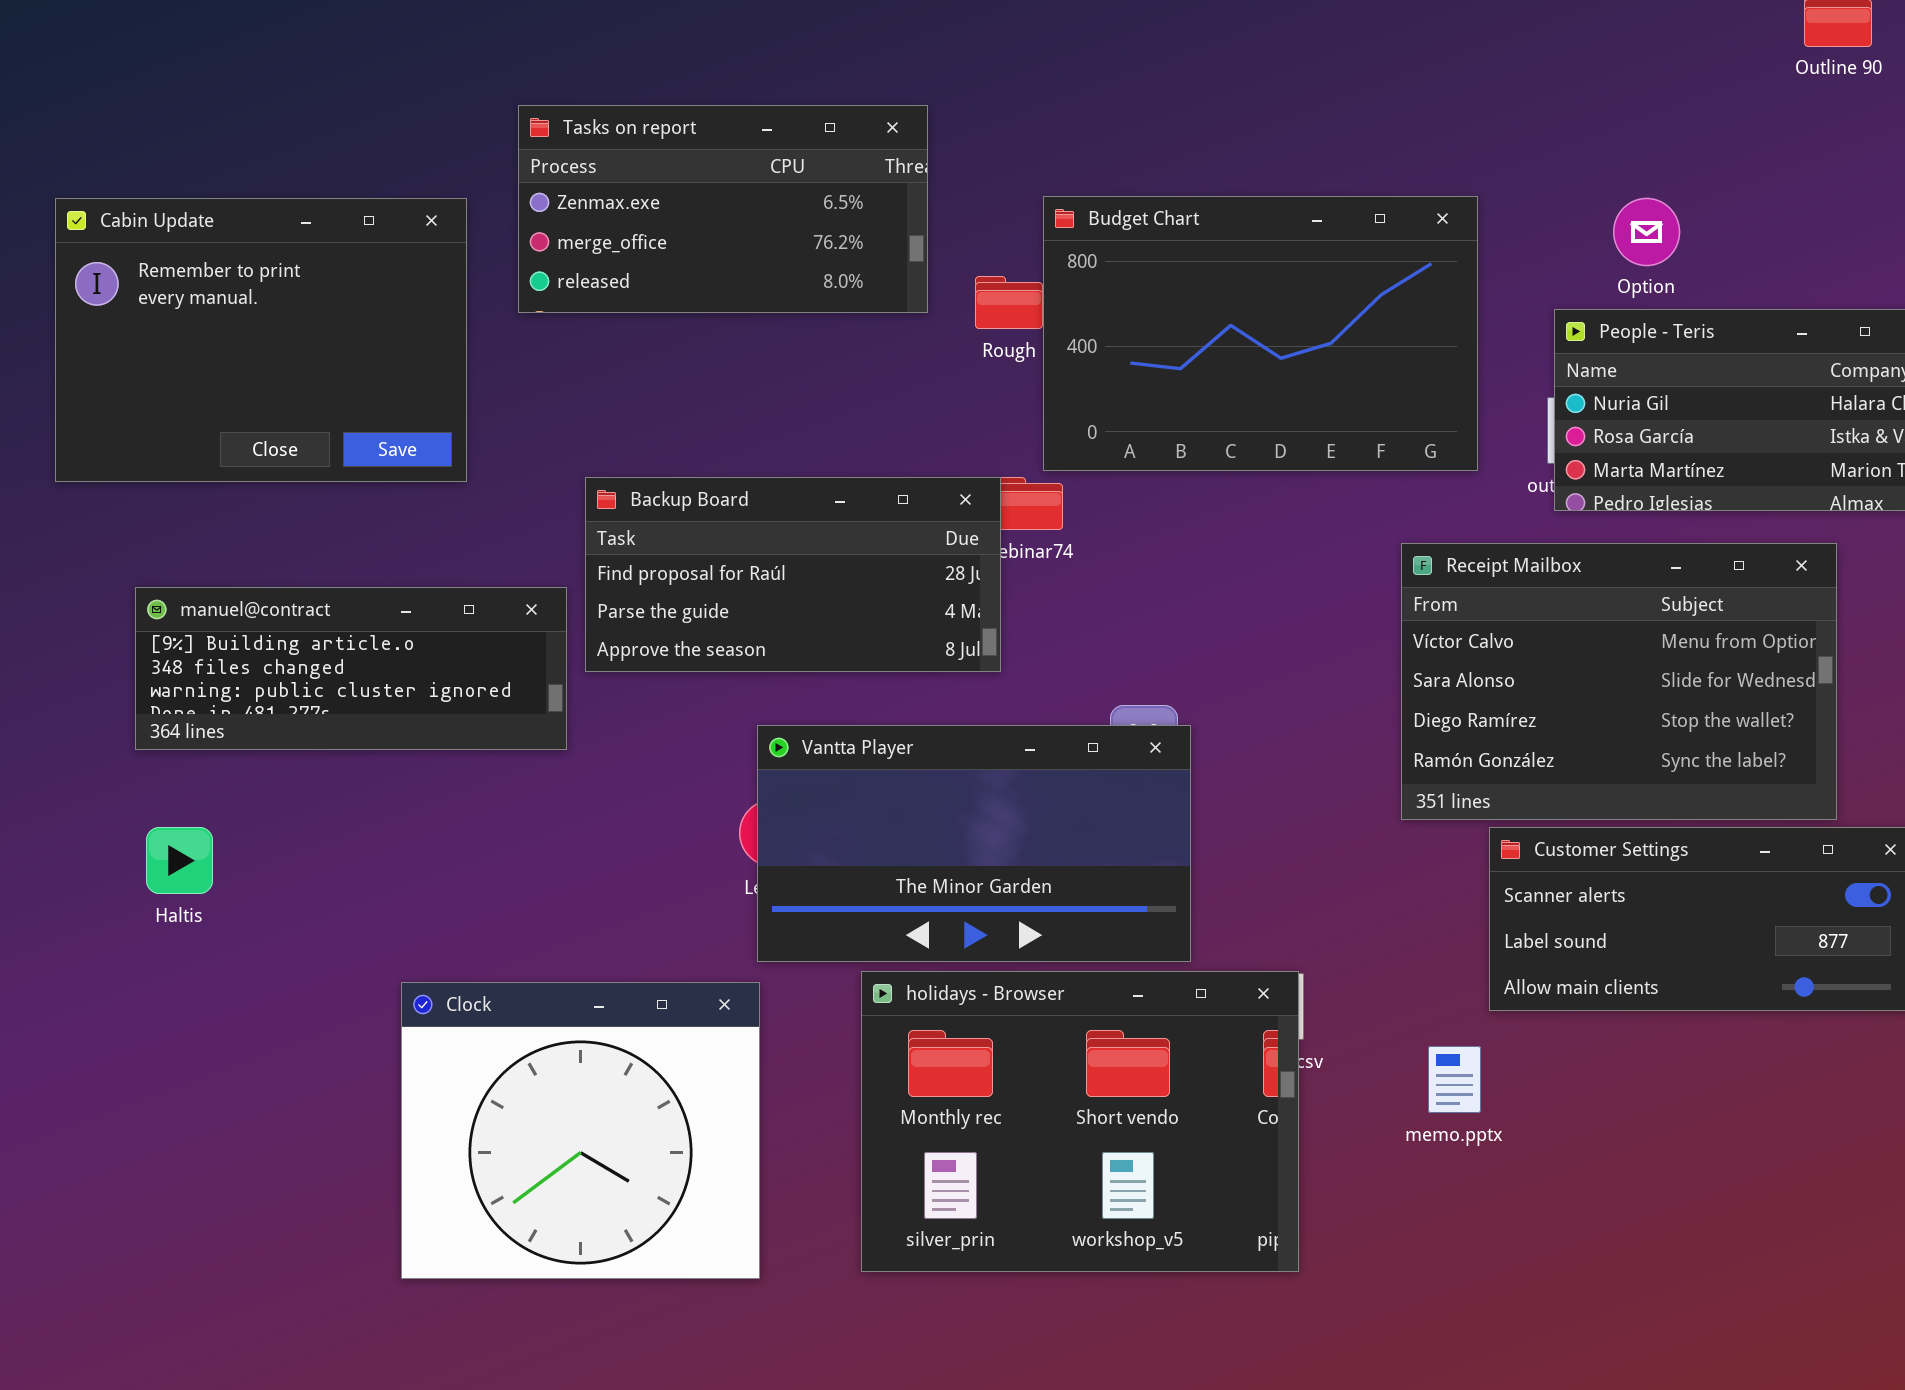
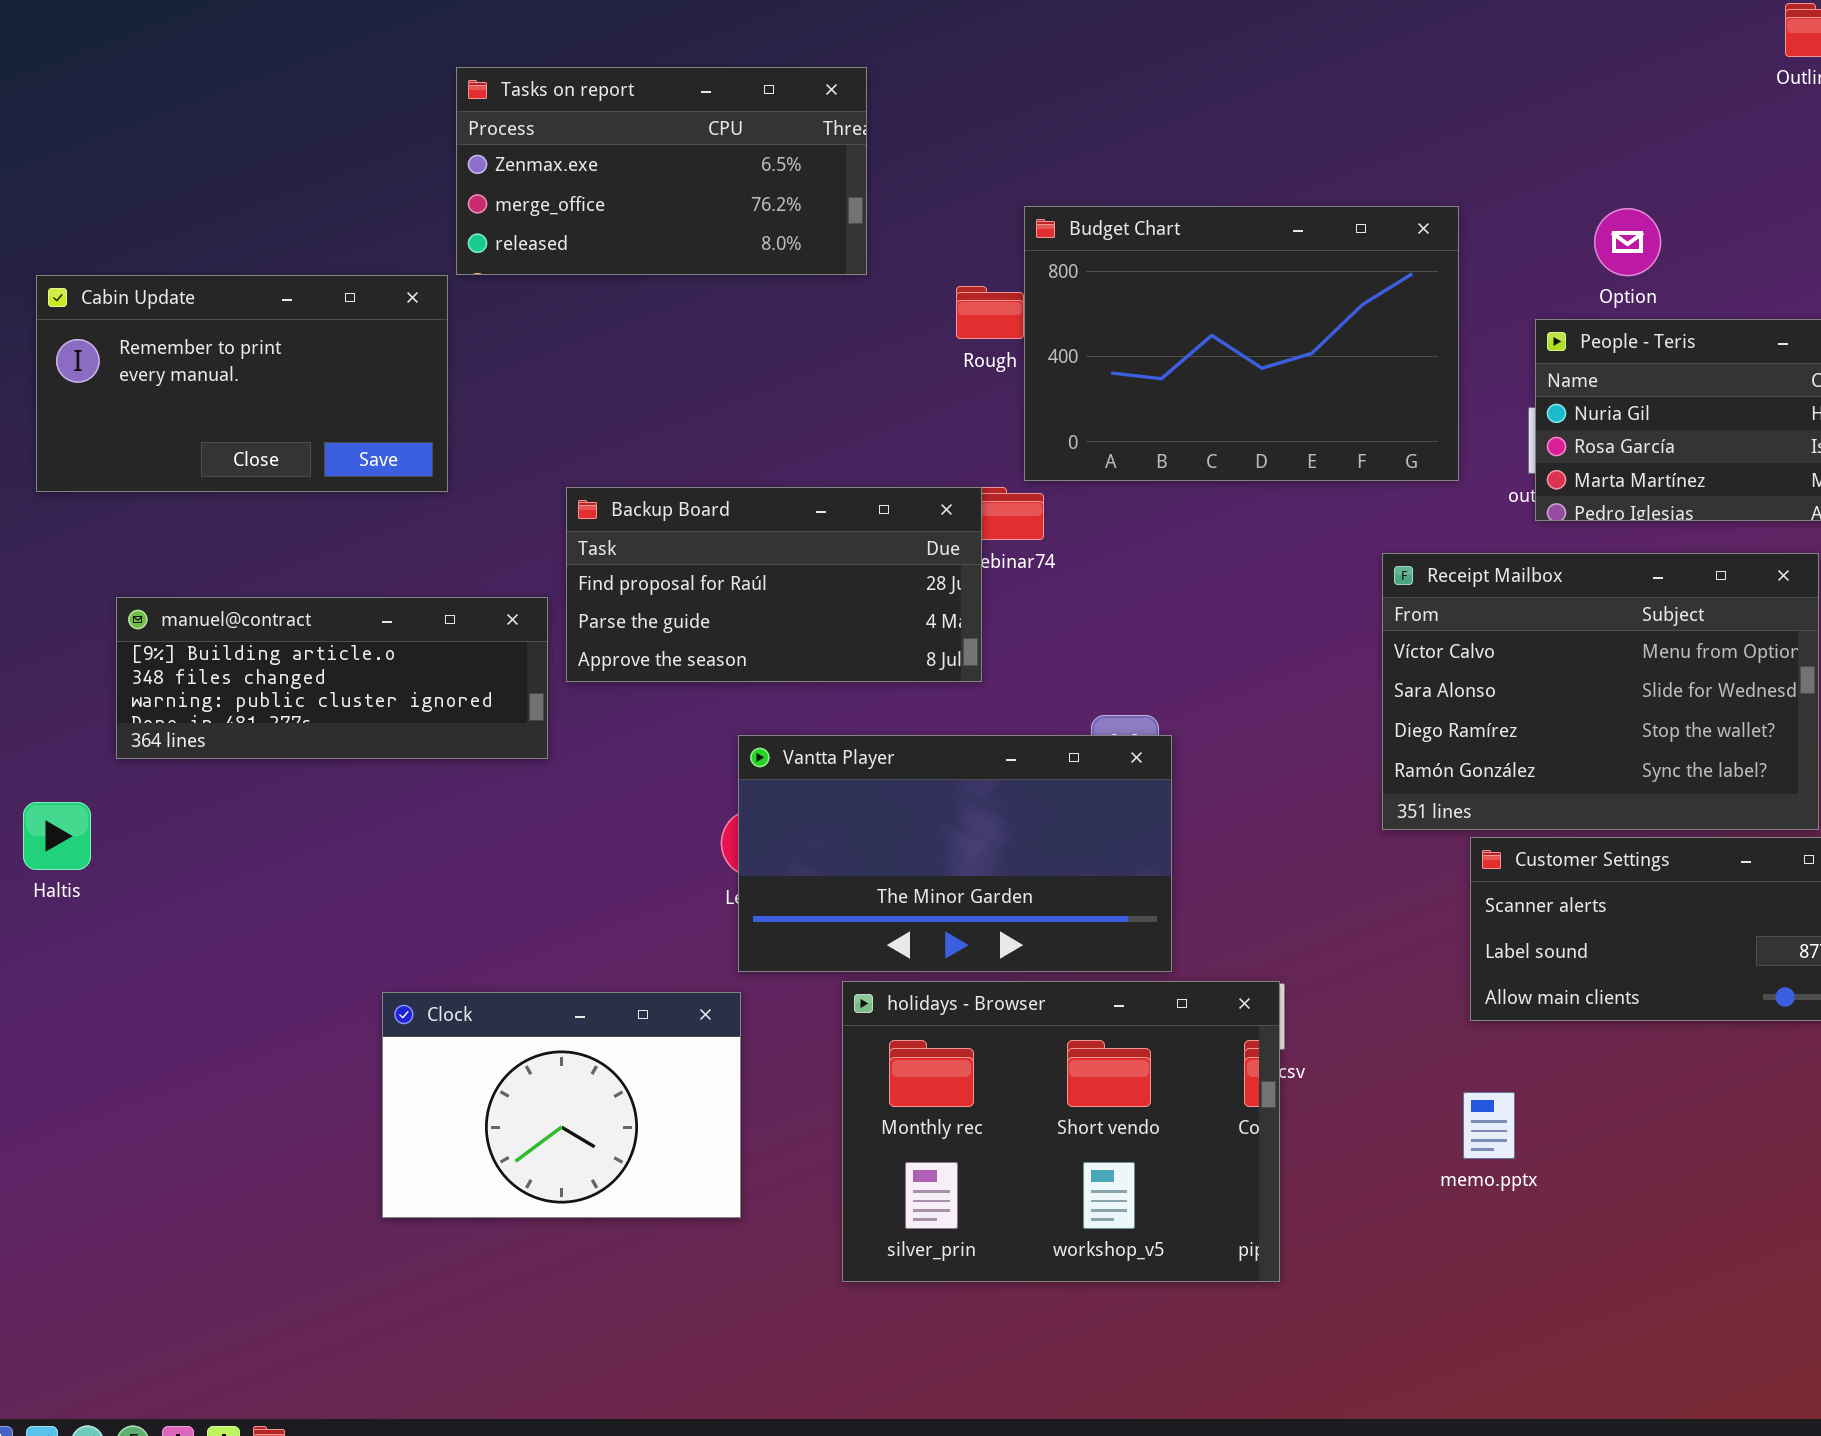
Tasks on report: [518,105,928,313] -> [456,67,867,275], moved
Cabin Update: [55,198,467,482] -> [36,275,448,492], resized
Haltis: [146,827,213,894] -> [23,802,91,870], moved
Clock: [401,982,760,1279] -> [382,992,741,1218], resized
memo.pptx: [1428,1046,1481,1113] -> [1463,1092,1515,1159], moved

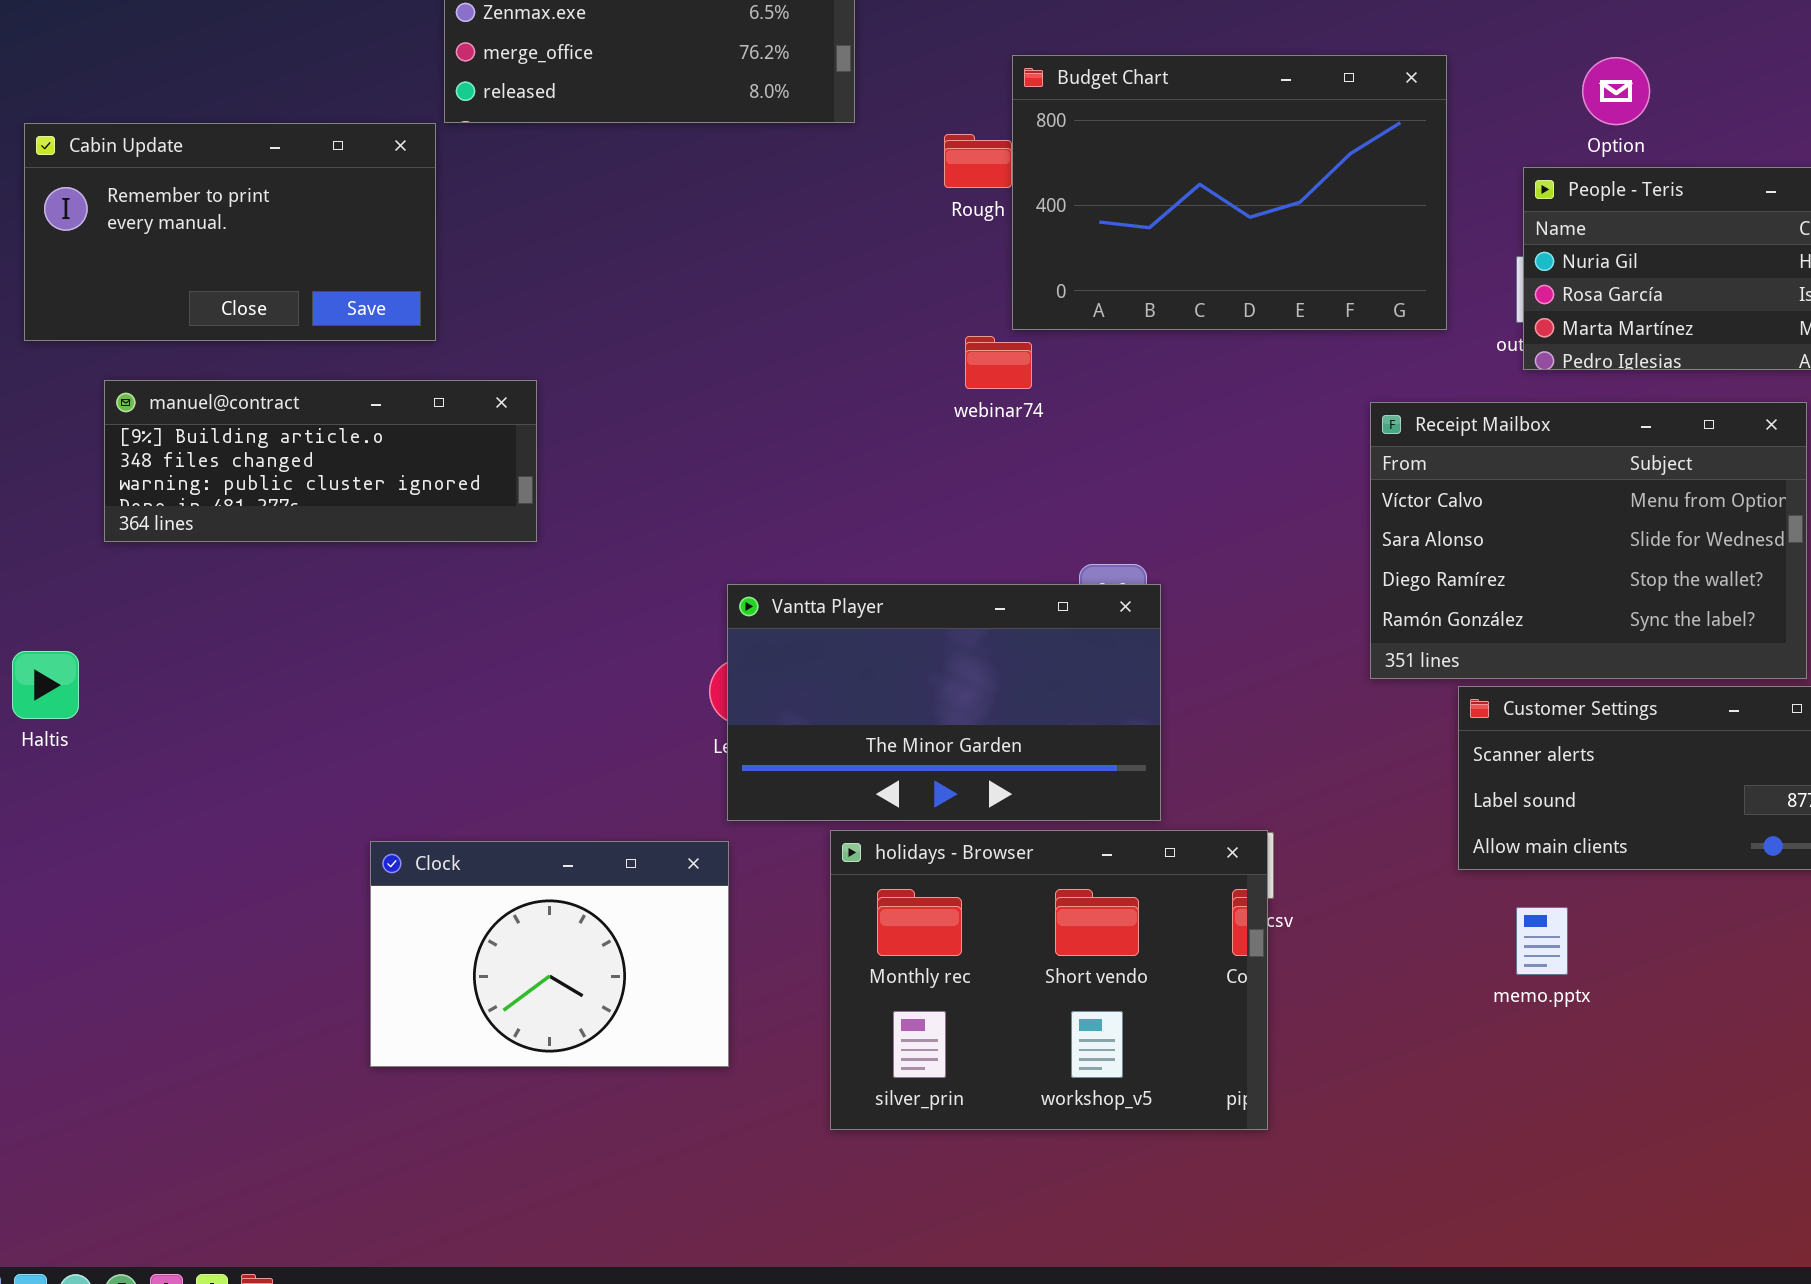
Backup Board: [566,487,982,682] -> none, closed
manuel@contract: [116,597,548,759] -> [104,380,537,542], moved
memo.pptx: [1463,1092,1515,1159] -> [1516,907,1568,975], moved

